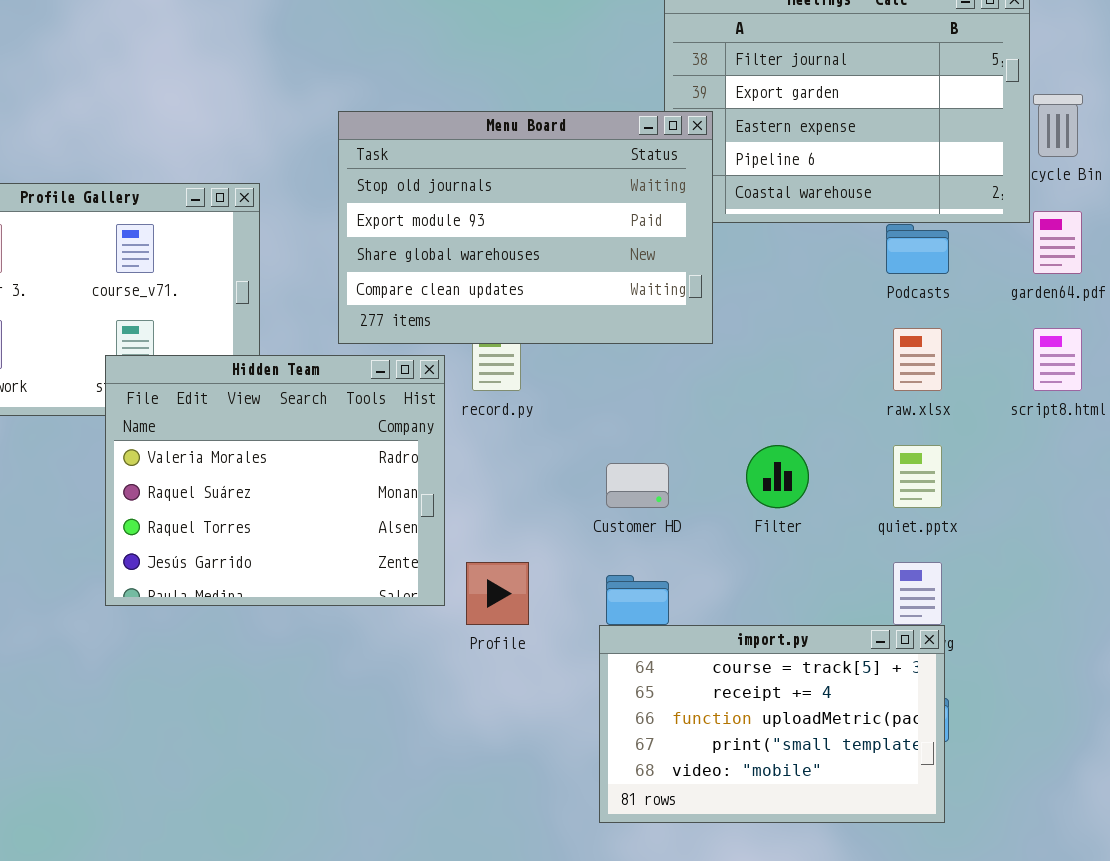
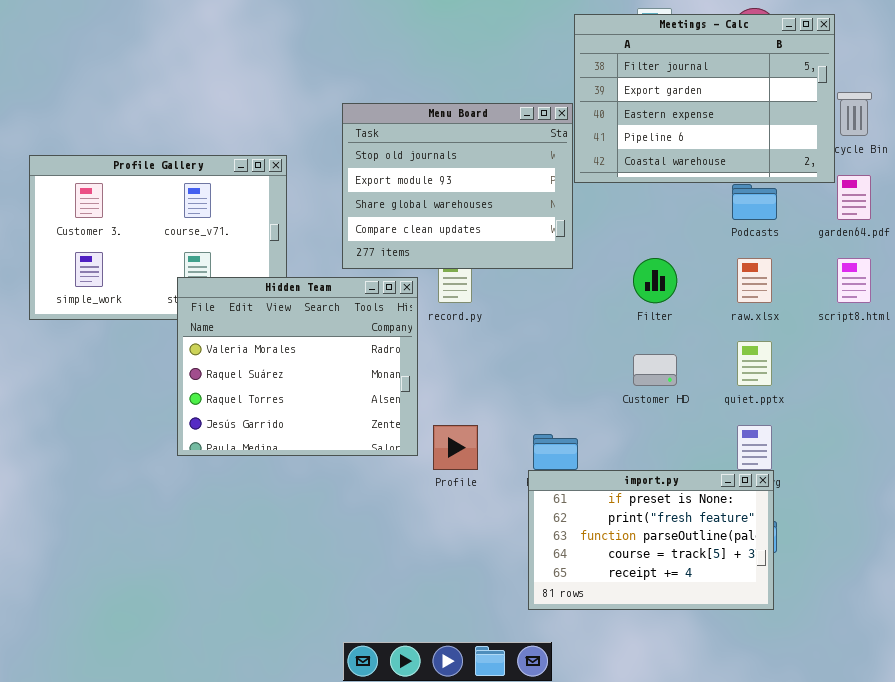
Menu Board: [338,111,713,344] -> [342,103,573,269], resized
Filter: [746,445,809,508] -> [633,258,677,303], moved
Customer HD: [606,463,669,508] -> [633,354,677,386], moved
import.py: [599,625,945,823] -> [528,470,774,610], scrolled up 3 rows

